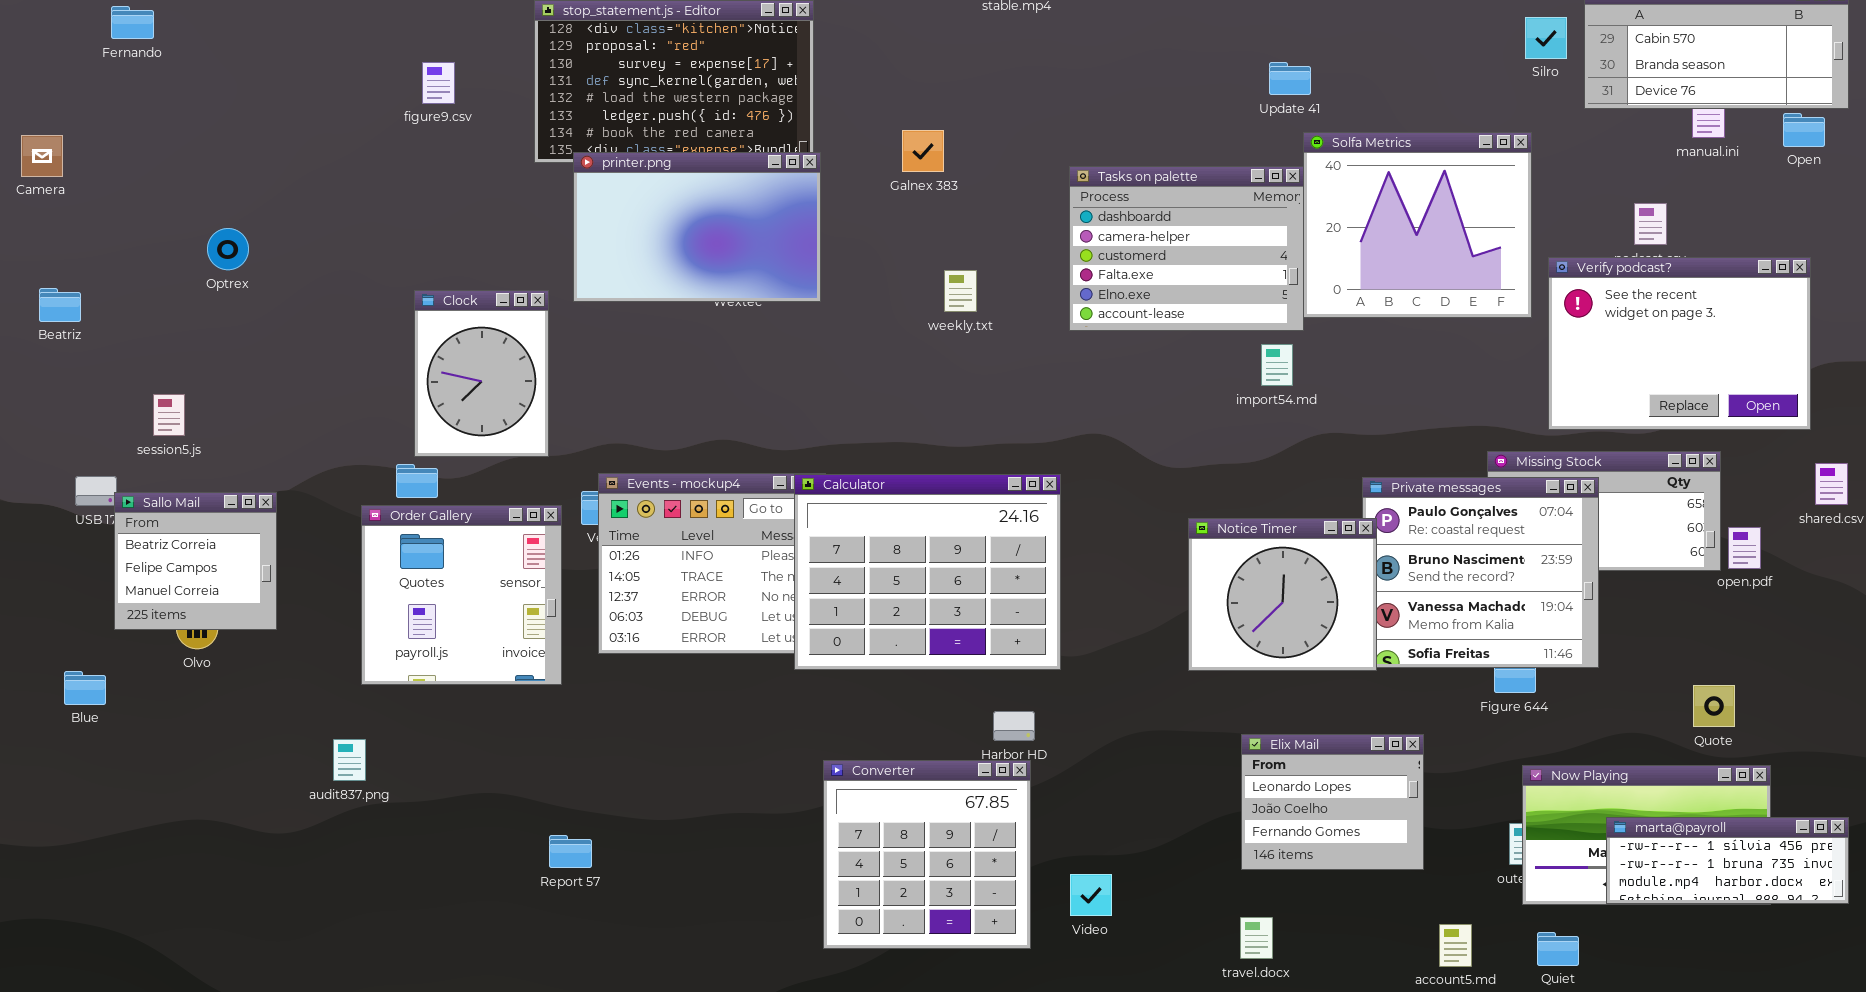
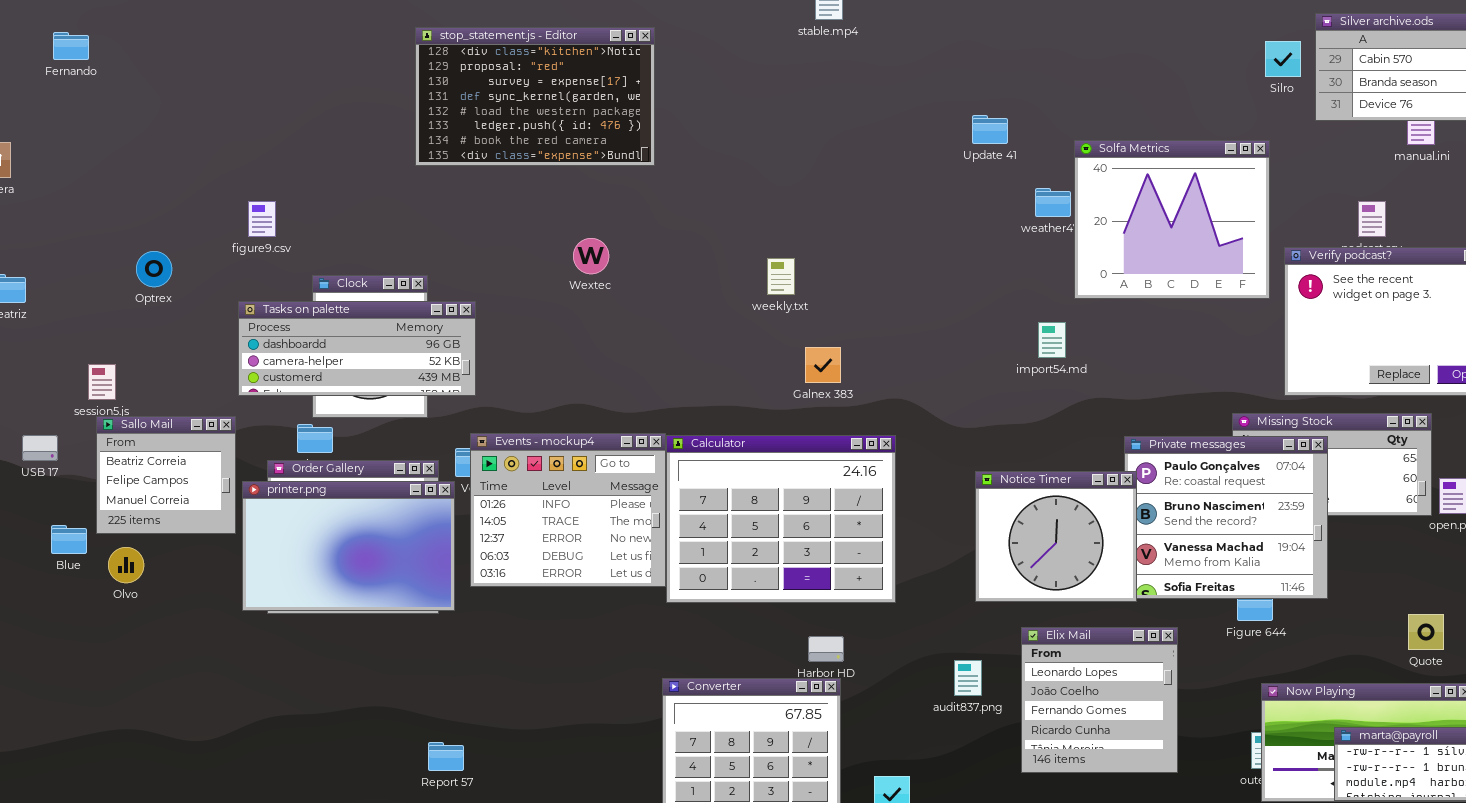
figure9.csv: [422,62,455,104] -> [248,201,276,237], moved
Update 41: [1269,62,1311,95] -> [972,115,1008,144], moved
Galnex 383: [902,130,944,172] -> [805,347,841,383], moved
printer.png: [573,152,821,302] -> [242,481,455,611], moved
Tasks on palette: [1069,166,1304,331] -> [238,301,476,396], moved, resized
Optrex: [207,228,249,270] -> [136,251,172,287], moved
Calculator: [794,474,1061,670] -> [666,435,896,603], moved
Sallo Mail: [114,492,277,630] -> [96,416,236,534], moved
Blue: [64,671,106,705] -> [51,525,87,554], moved
Elix Mail: [1241,734,1424,870] -> [1021,627,1178,773], resized
audit837.png: [333,739,366,781] -> [954,660,982,696], moved

